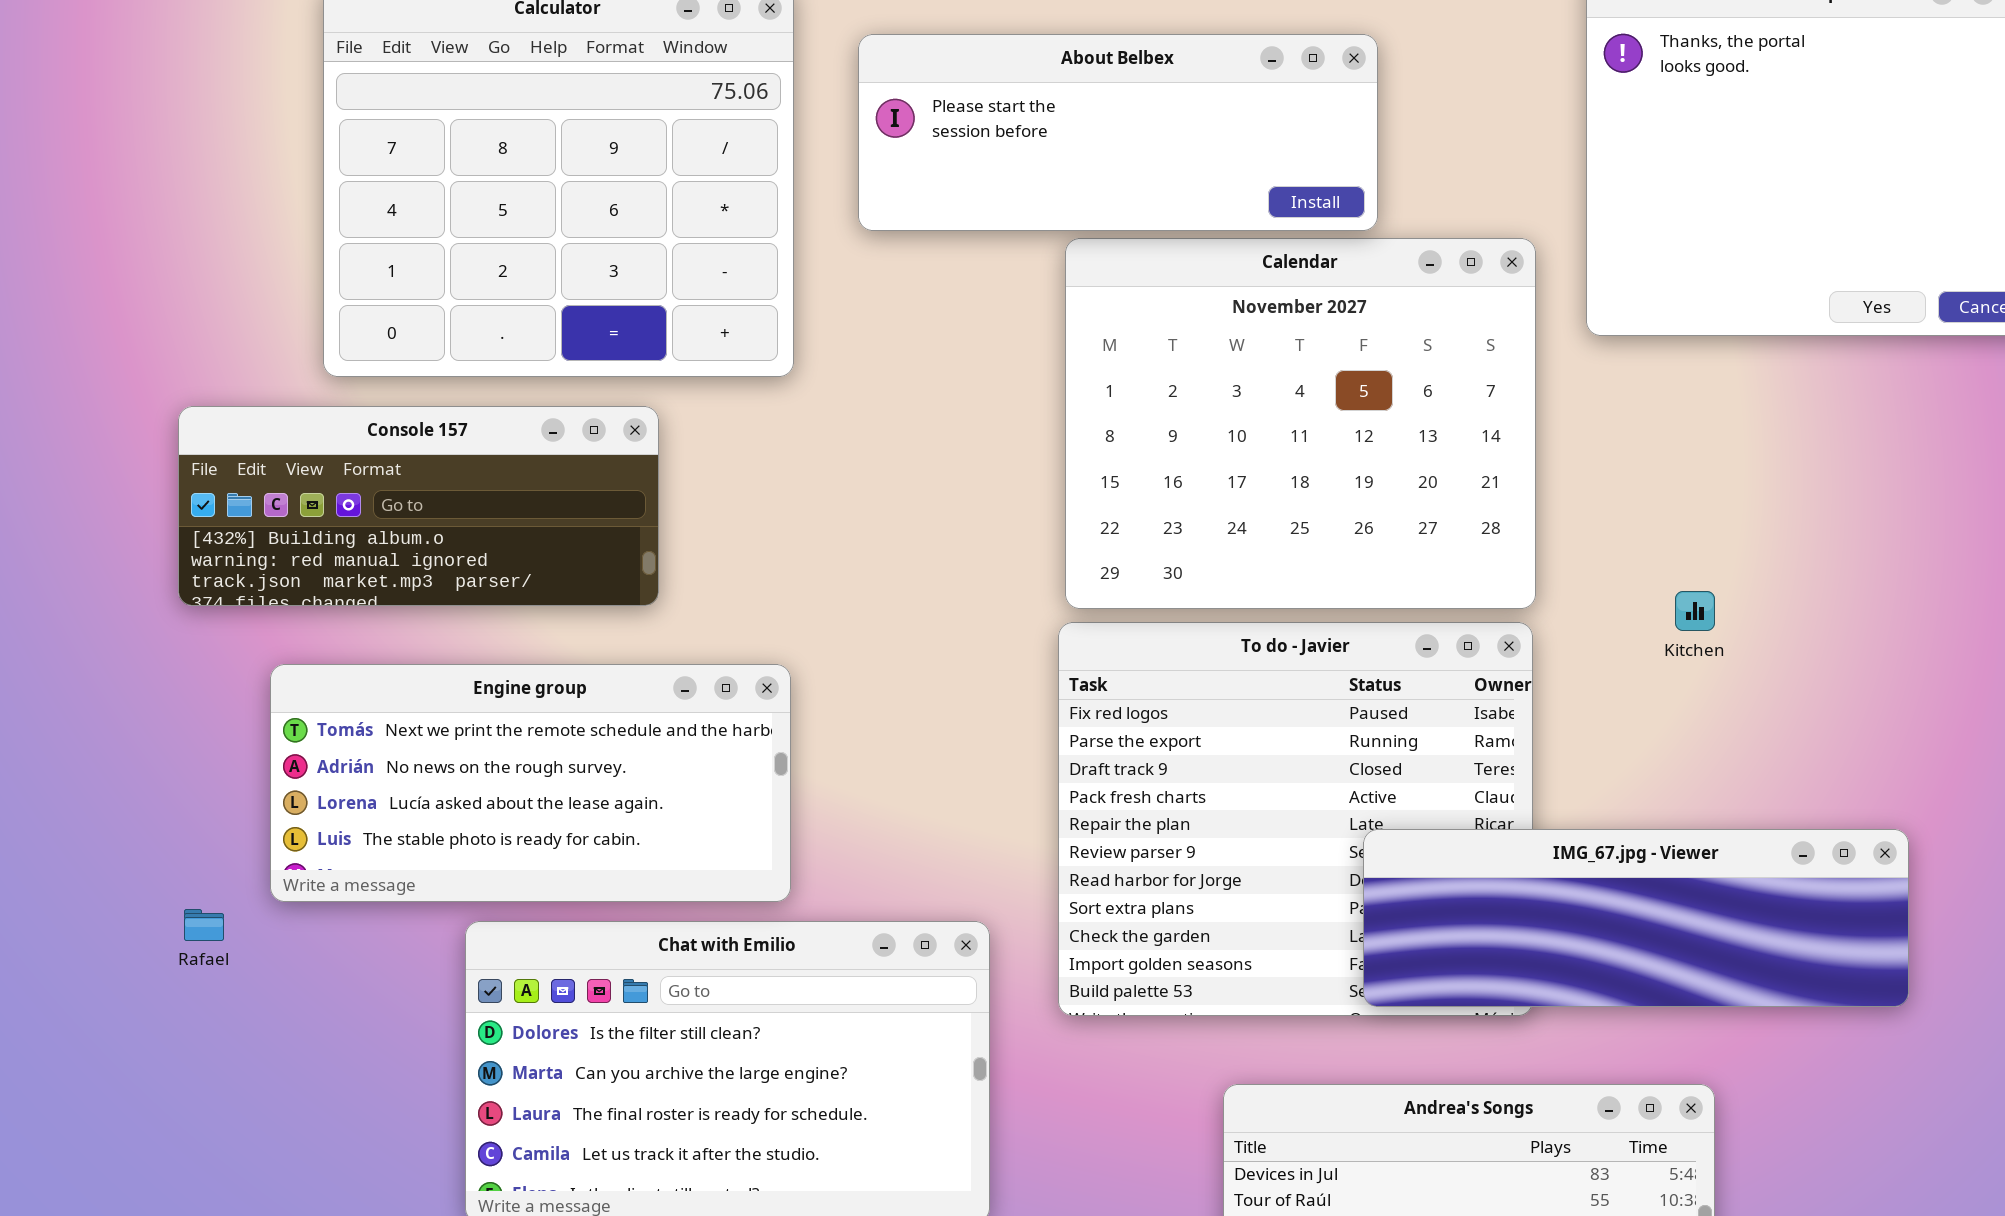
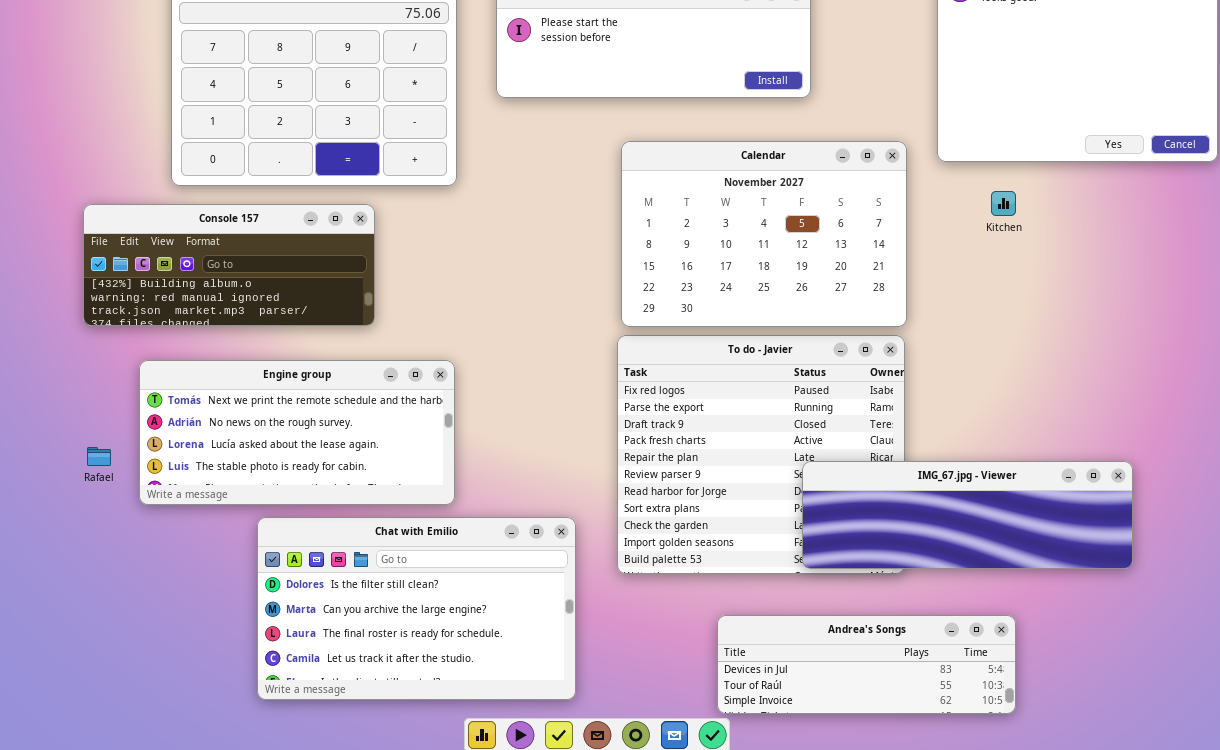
Calendar: [1065,238,1536,609] -> [621,141,907,327], resized
Kitchen: [1675,591,1715,631] -> [991,191,1016,216], moved
Rafael: [184,909,224,941] -> [87,447,111,466], moved

